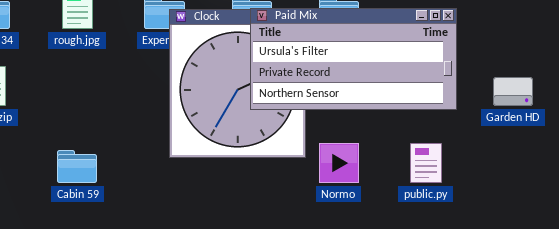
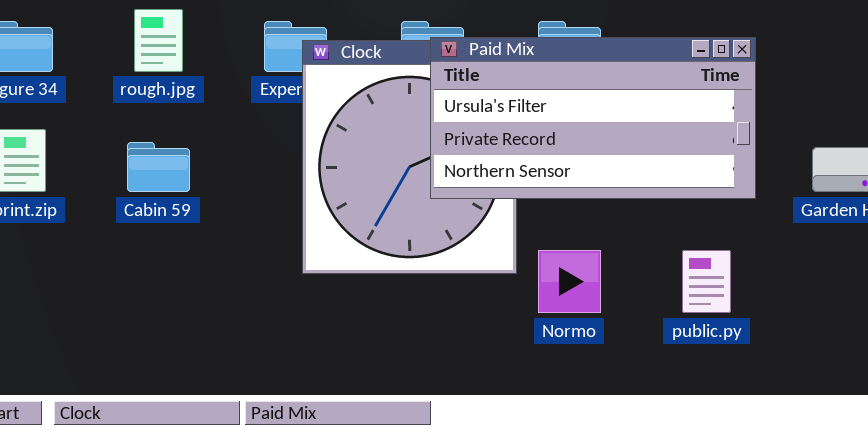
Cabin 59: [57,150,97,183] -> [127,142,190,192], moved

